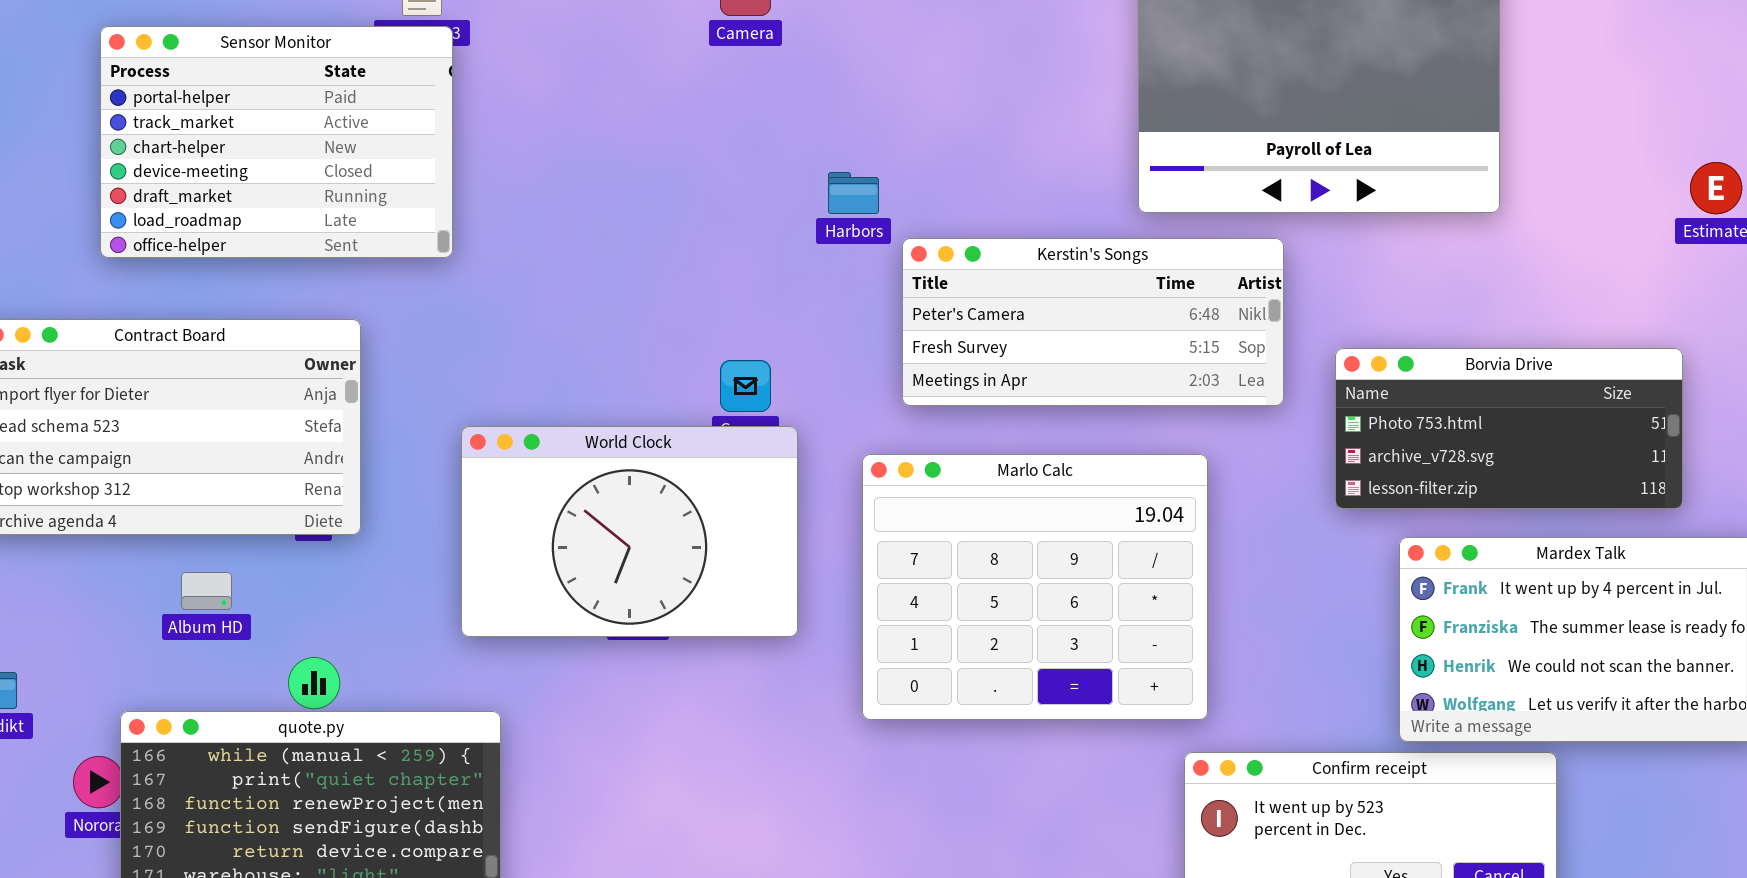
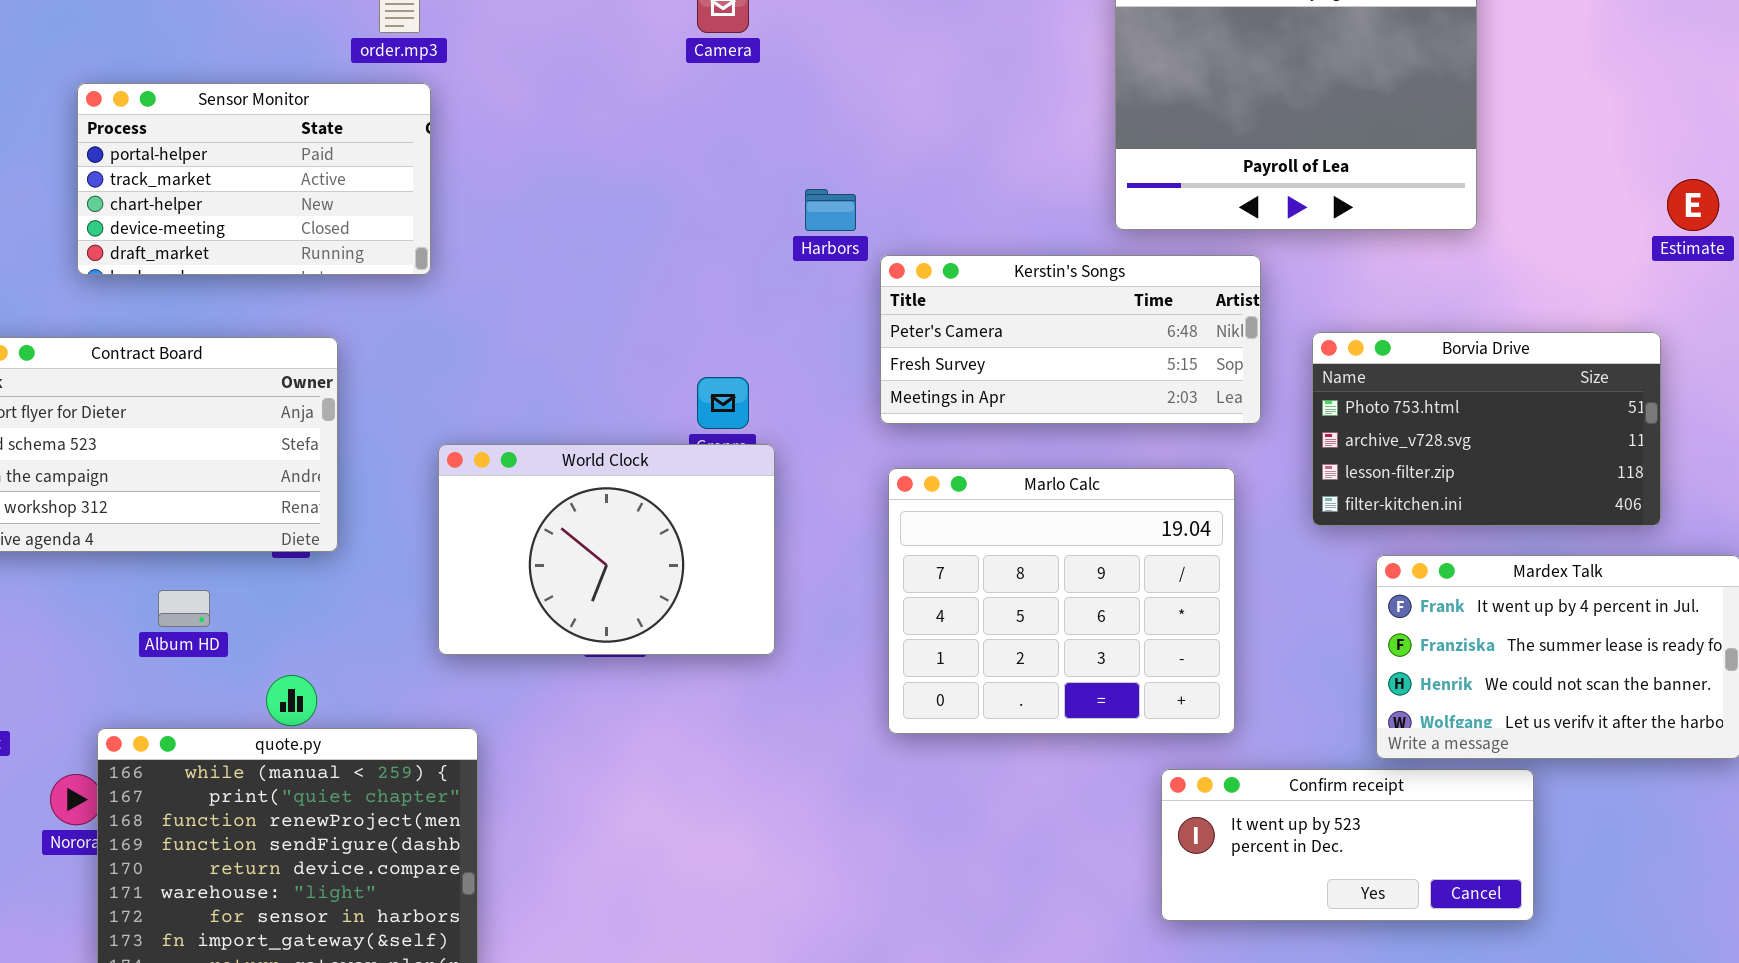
Sensor Monitor: [100,26,453,258] -> [77,83,431,275], resized
Borvia Drive: [1335,348,1683,509] -> [1312,332,1661,526], resized
Marlo Calc: [862,454,1208,720] -> [888,468,1235,734], moved

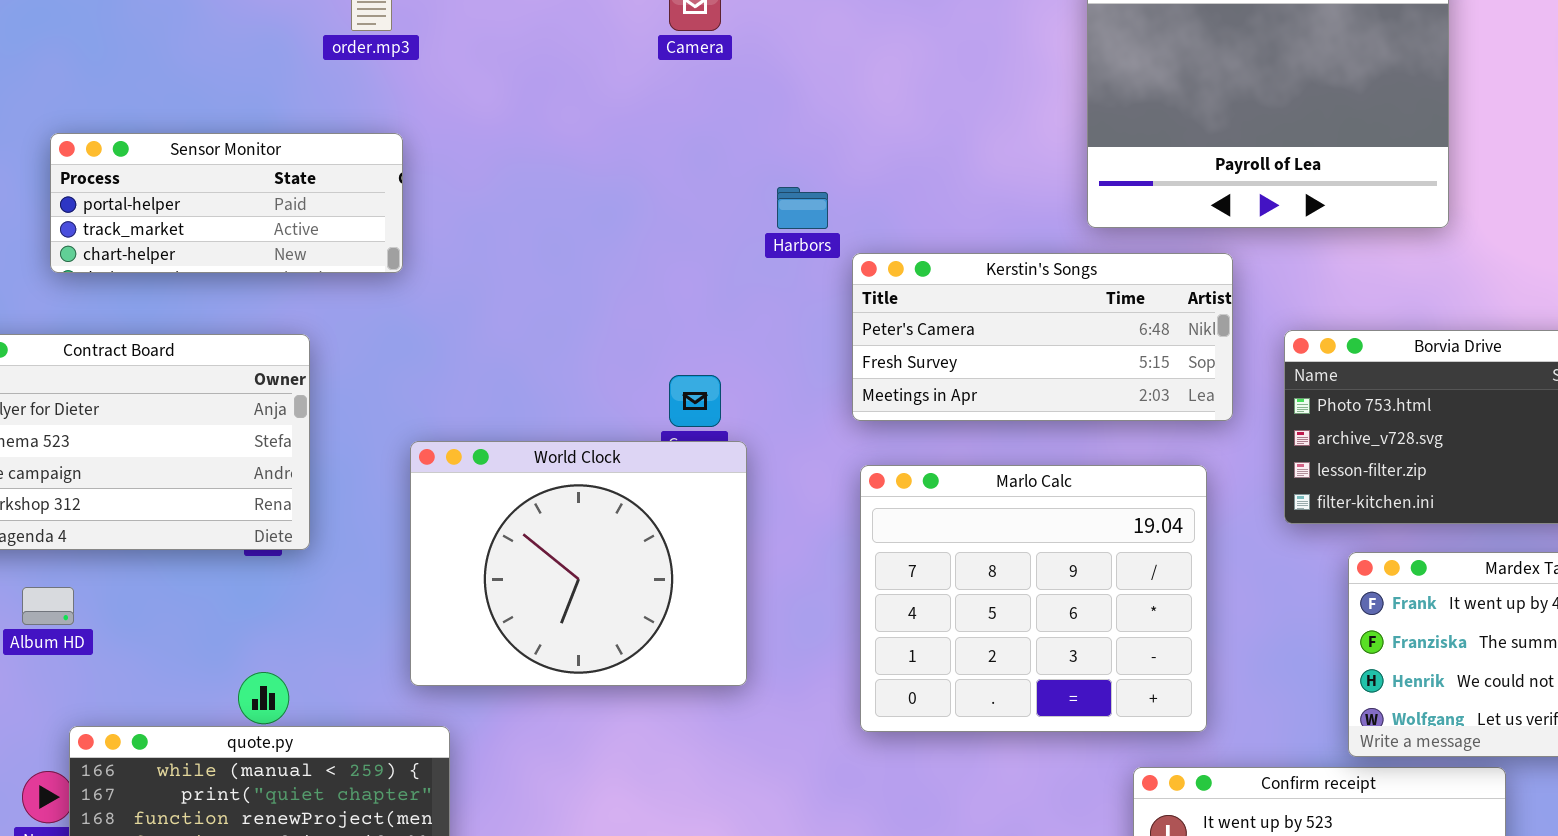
Sensor Monitor: [77,83,431,275] -> [50,133,403,273], resized
World Clock: [438,444,775,655] -> [410,441,747,686], resized
Album HD: [158,590,210,627] -> [22,587,74,625], moved

